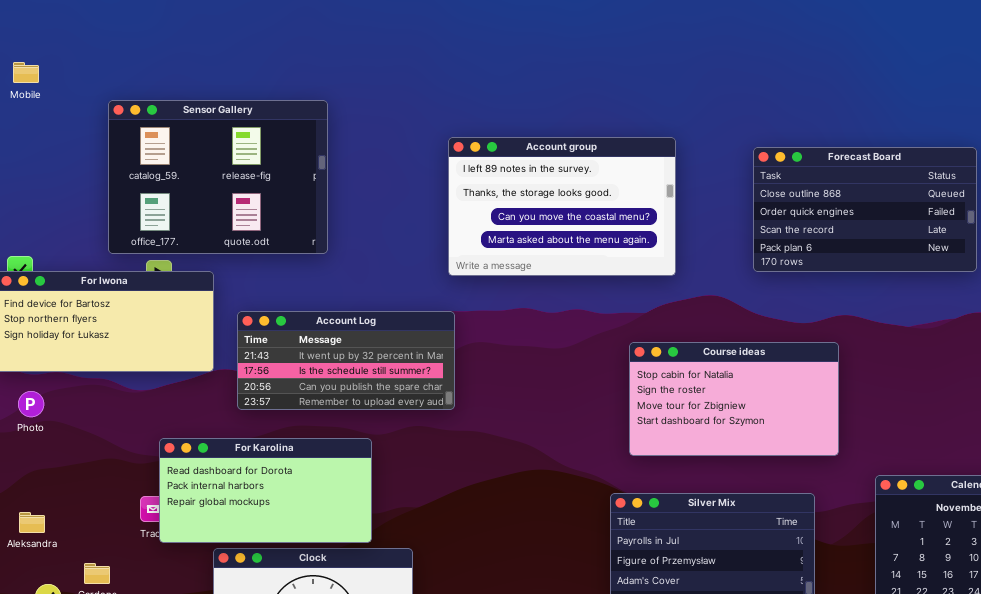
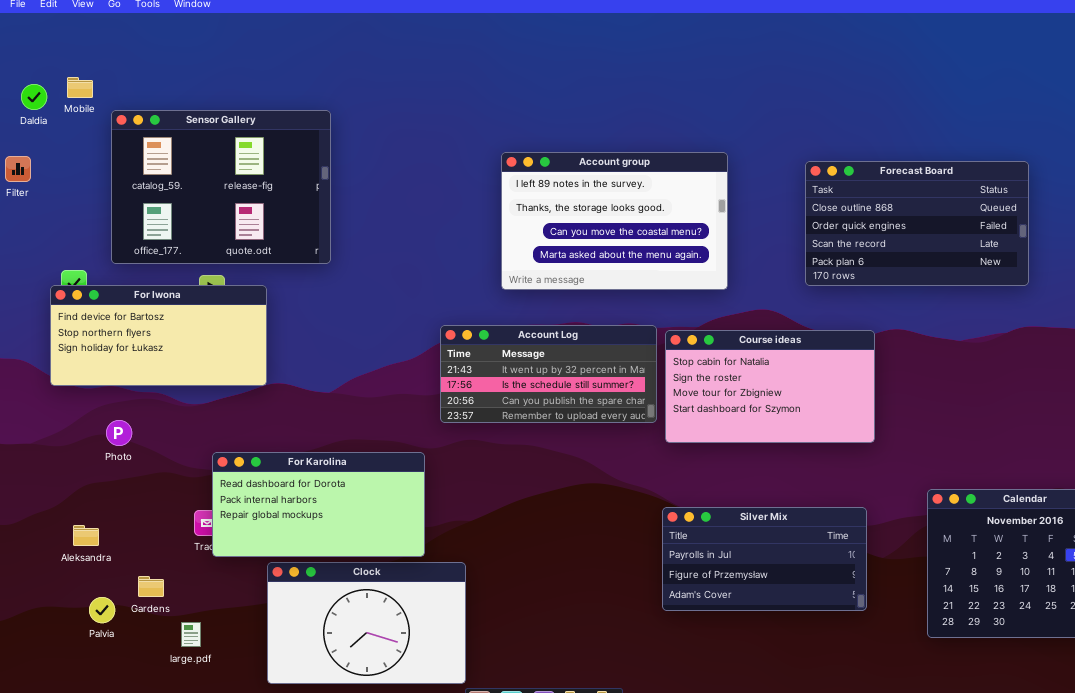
Sensor Gallery: [108,100,328,254] -> [111,110,331,264], moved
Account Log: [237,311,455,410] -> [440,325,657,423], moved
Course ideas: [629,342,839,456] -> [665,330,875,443], moved
Photo: [18,391,44,417] -> [106,420,132,446], moved

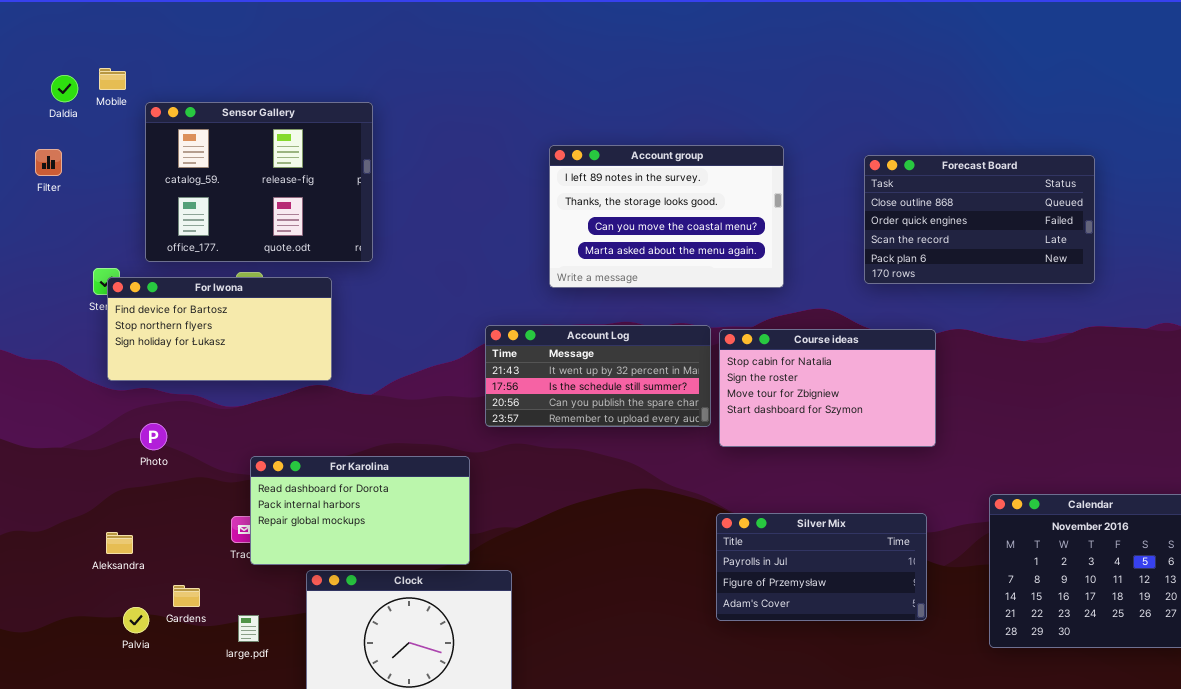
For Iwona: [50,285,267,386] -> [107,277,332,381], moved
large.pdf: [181,622,201,647] -> [238,615,259,642], moved

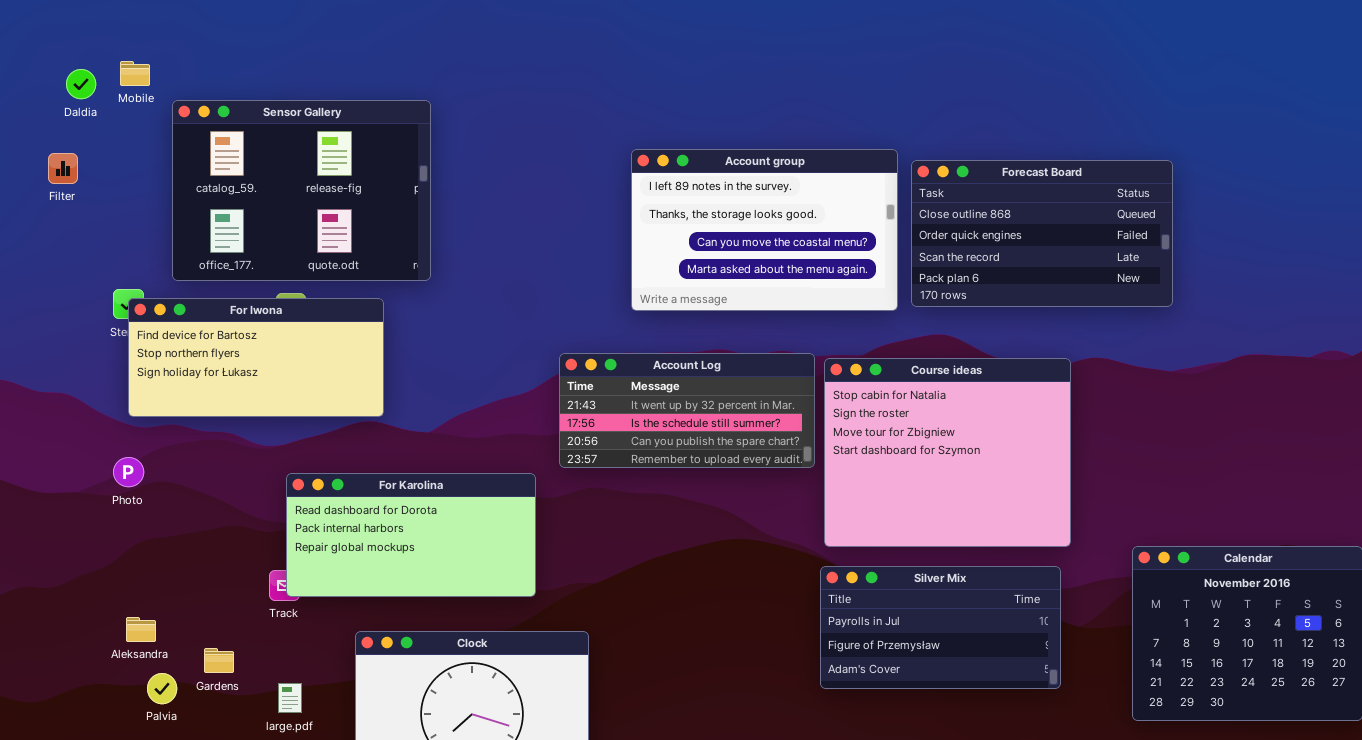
Forecast Board: [864,155,1095,284] -> [911,160,1173,307], moved
Course ideas: [719,329,936,447] -> [824,358,1071,547], resized
Photo: [140,423,167,450] -> [113,457,144,487], moved
For Karolina: [250,456,470,565] -> [286,473,536,597], moved
Aleksandra: [106,532,133,554] -> [126,617,156,642], moved

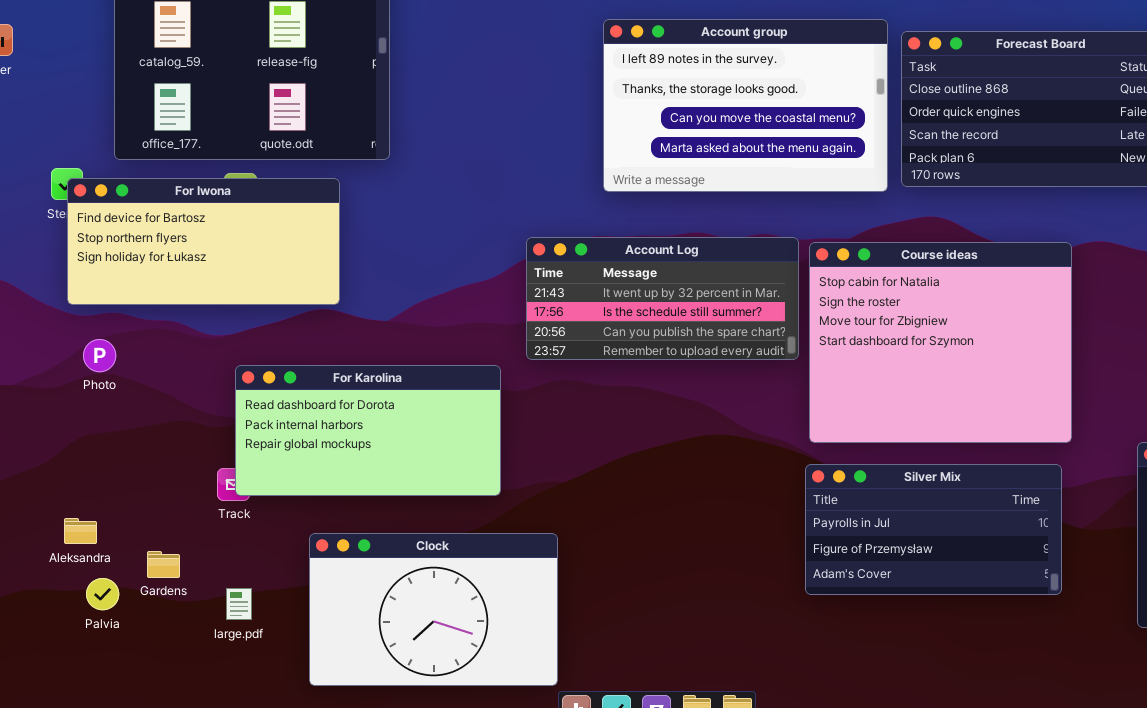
Photo: [113,457,144,487] -> [83,339,116,372], moved

